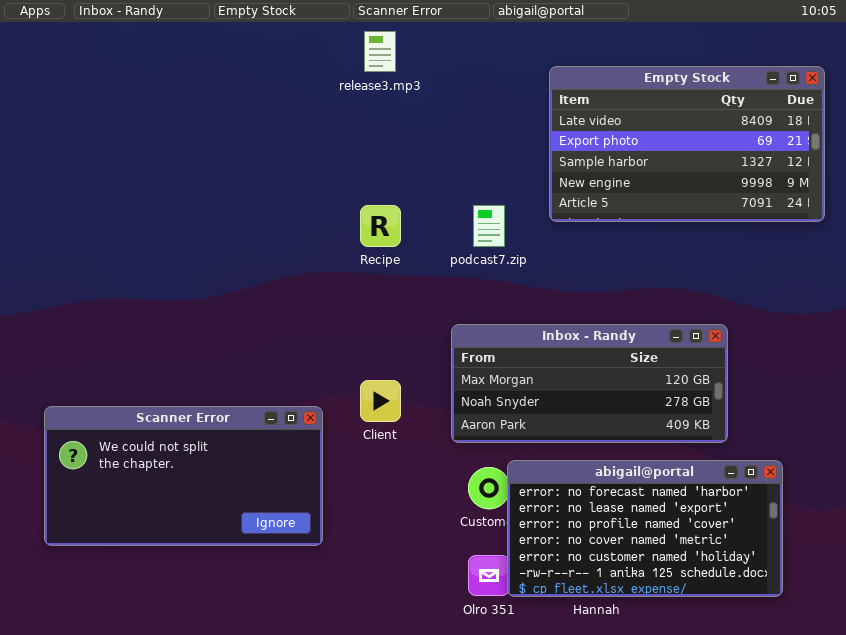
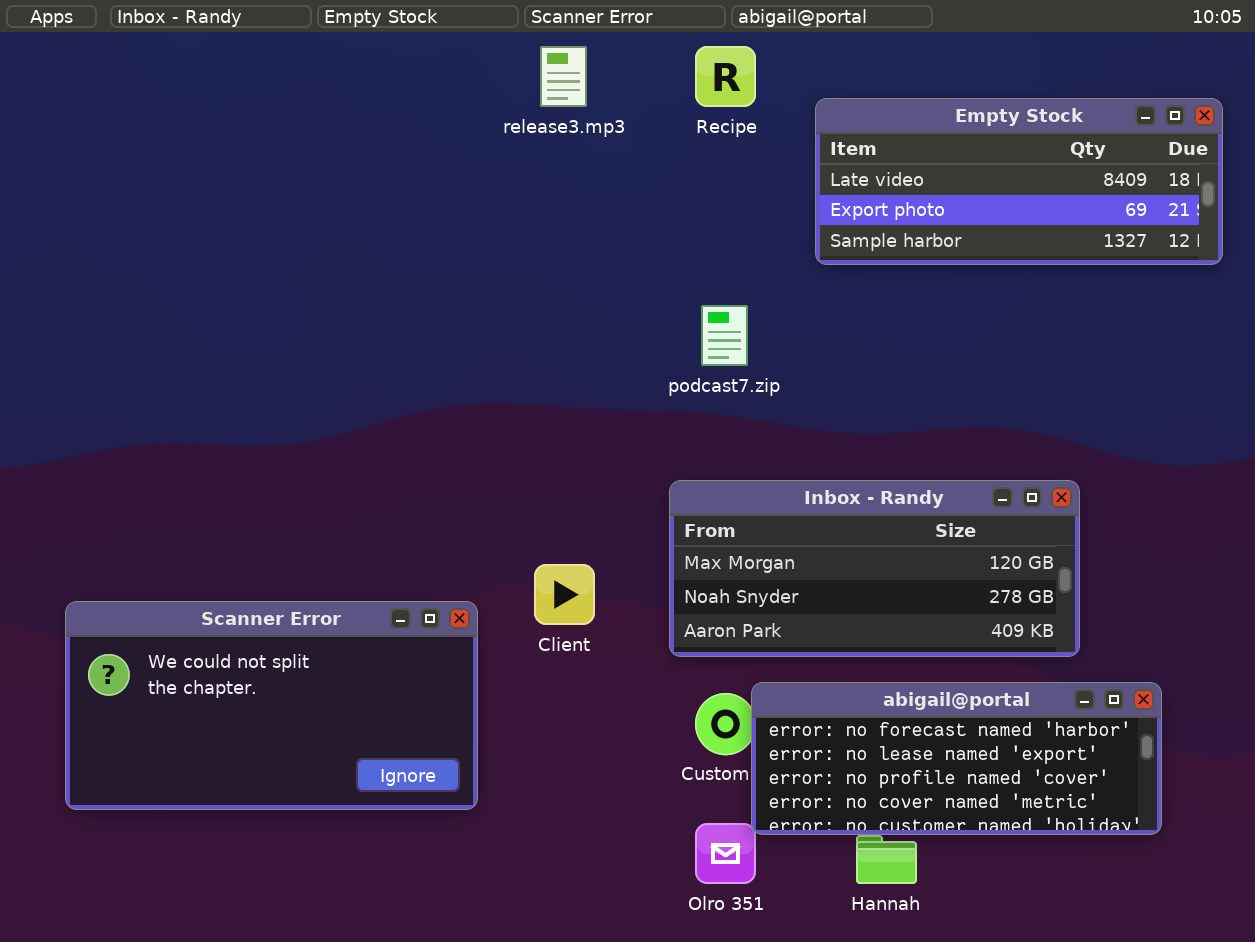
Empty Stock: [549,66,825,222] -> [815,98,1223,265], resized
Recipe: [360,205,401,247] -> [695,46,756,107], moved
abigail@portal: [507,460,783,597] -> [751,682,1162,835], resized

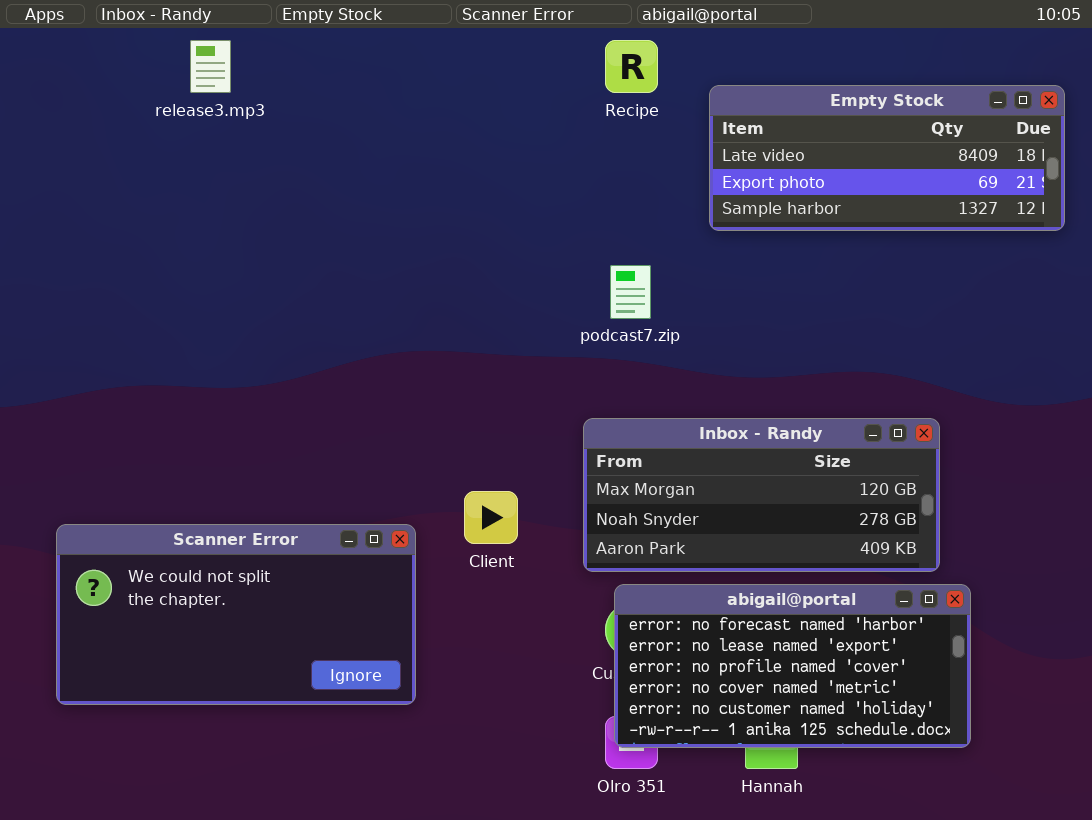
release3.mp3: [540,46,587,107] -> [190,40,231,93], moved
abigail@portal: [751,682,1162,835] -> [614,584,971,748], moved, resized

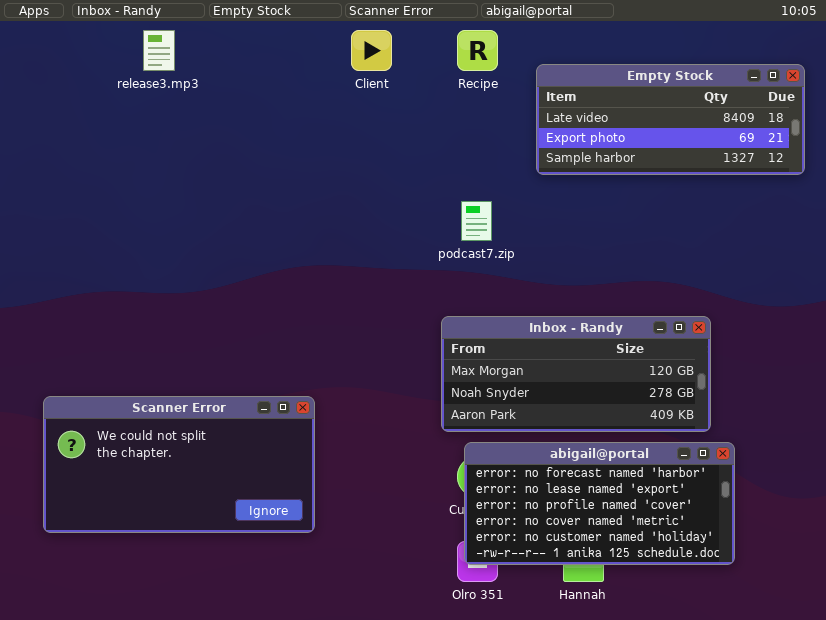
Client: [464,491,518,544] -> [351,30,392,71], moved

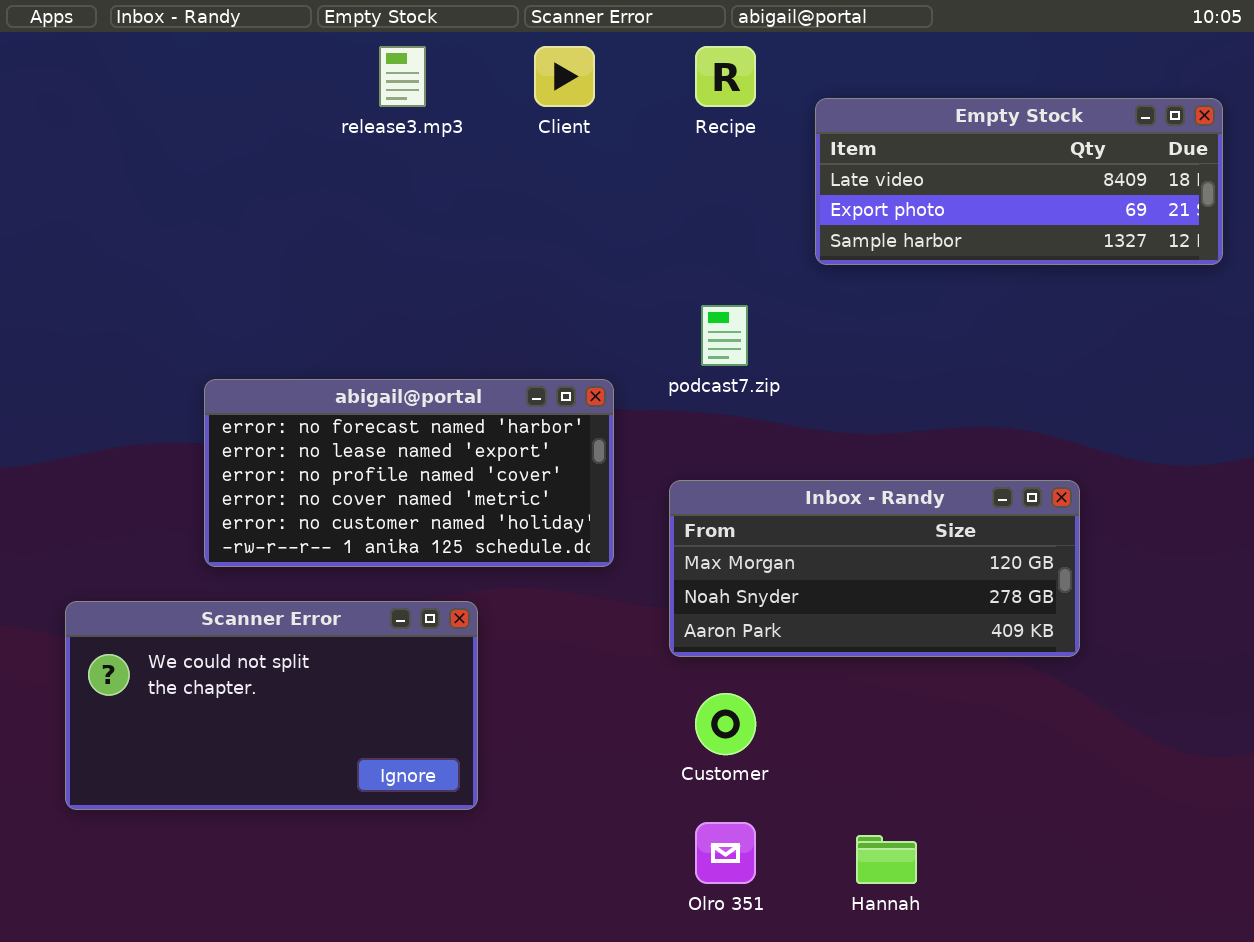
release3.mp3: [143,30,175,71] -> [379,46,426,107], moved
abigail@portal: [464,442,735,565] -> [204,379,614,567], moved

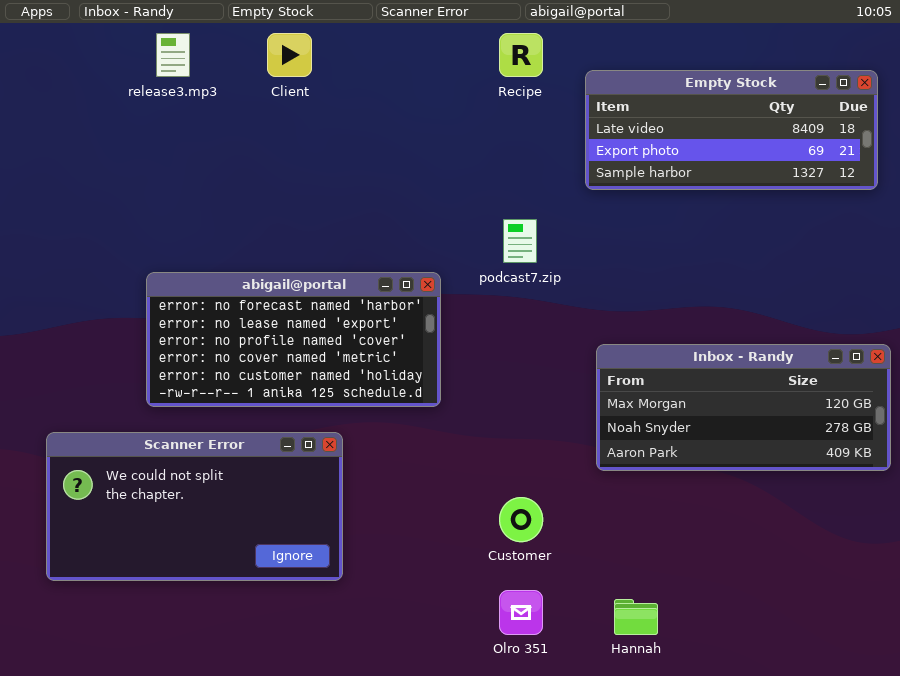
release3.mp3: [379,46,426,107] -> [156,33,190,77], moved
Client: [534,46,595,107] -> [267,33,312,77], moved
Inbox - Randy: [669,480,1080,657] -> [596,344,891,471], moved

